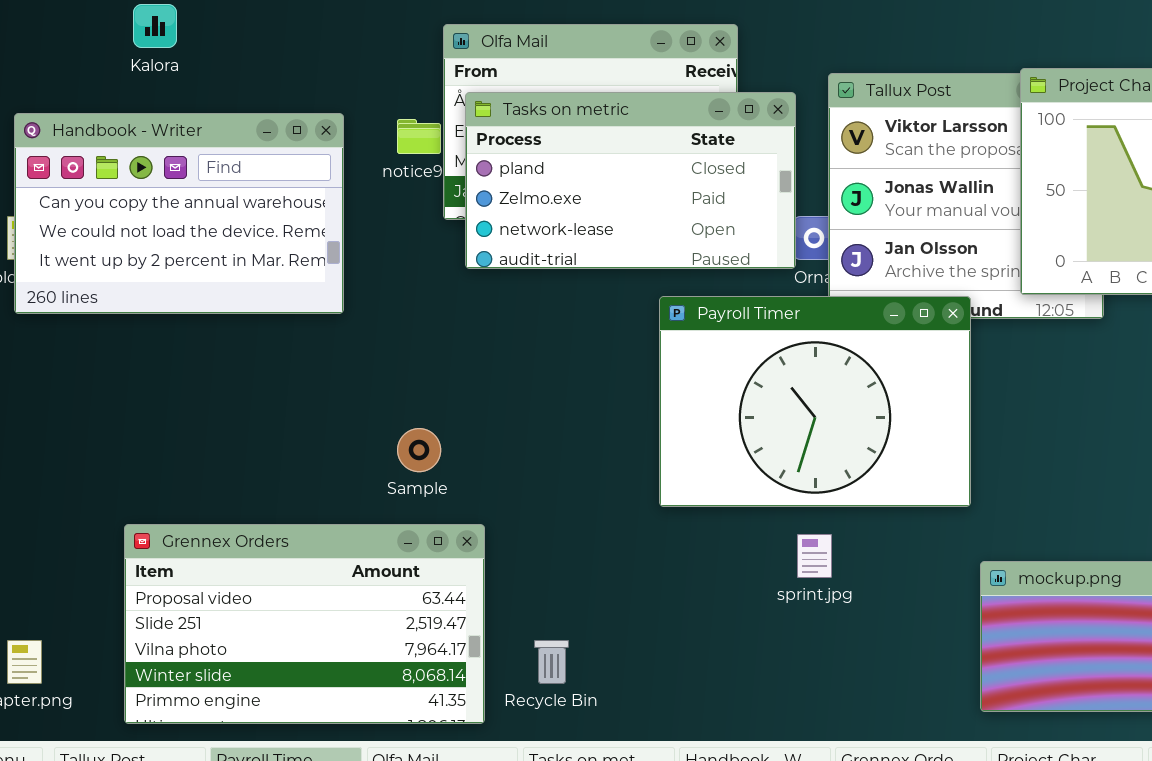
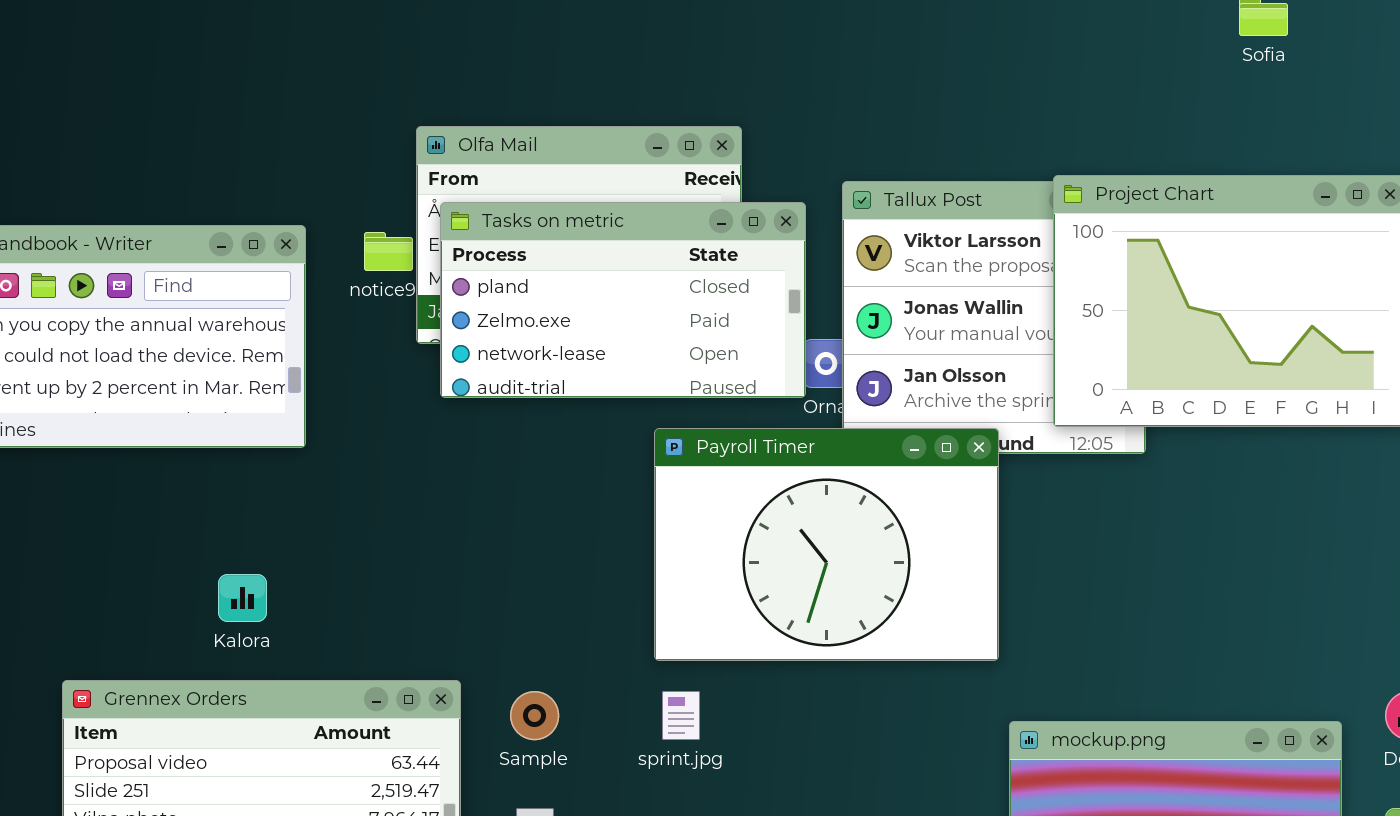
Kalora: [133,4,177,48] -> [218,574,267,622], moved
Sample: [397,428,441,472] -> [510,691,559,740], moved
sprint.jpg: [797,534,832,578] -> [662,691,700,740], moved

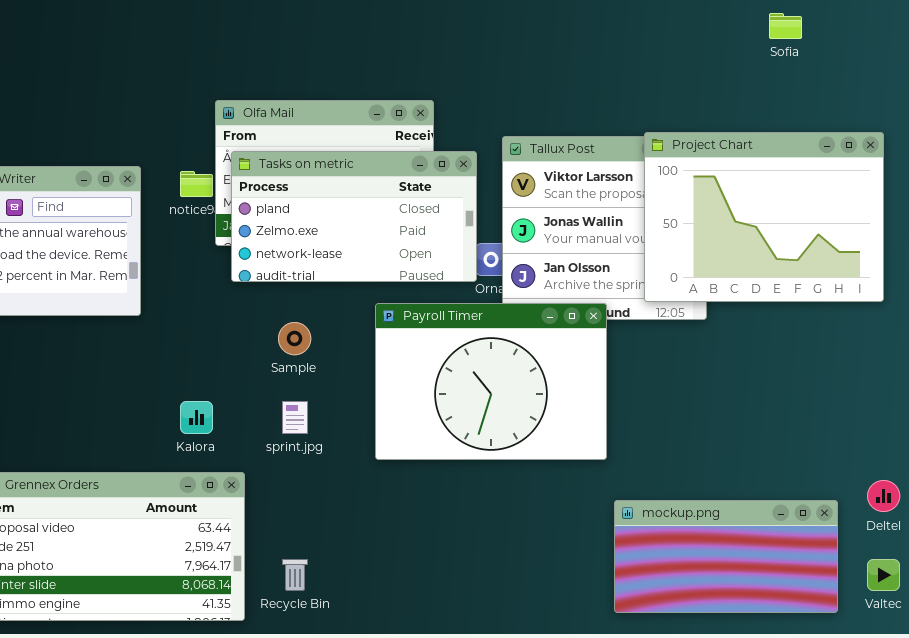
Kalora: [218,574,267,622] -> [180,401,213,434], moved
Sample: [510,691,559,740] -> [278,322,311,355], moved
sprint.jpg: [662,691,700,740] -> [282,401,308,434], moved

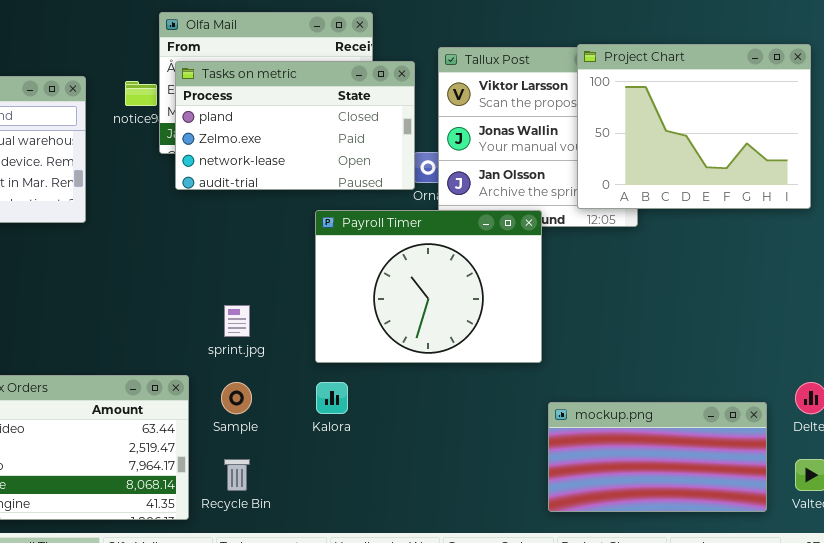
Sample: [278,322,311,355] -> [221,382,252,414], moved
Kalora: [180,401,213,434] -> [316,382,348,414], moved

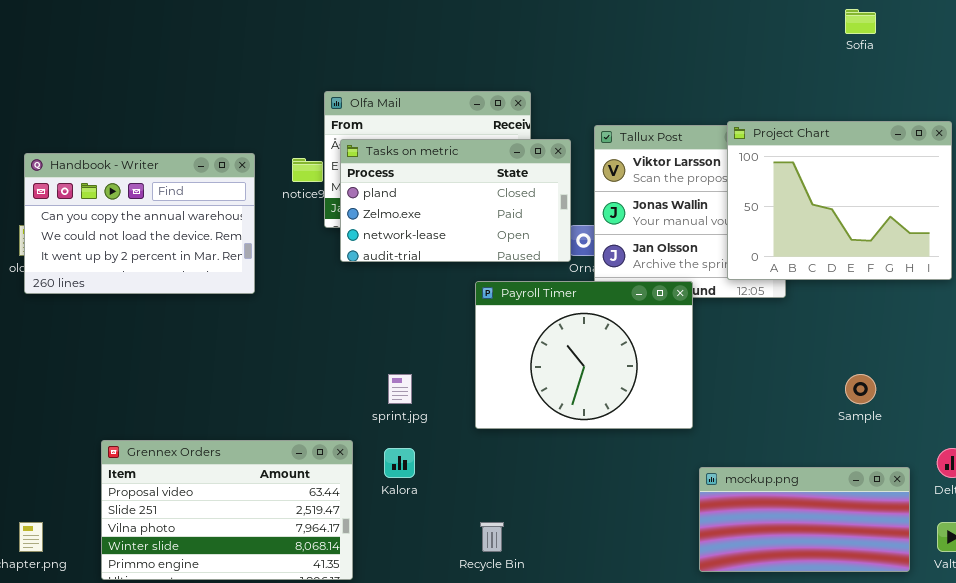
Sample: [221,382,252,414] -> [845,374,876,404], moved
Kalora: [316,382,348,414] -> [384,448,415,478], moved
Recycle Bin: [224,459,250,491] -> [480,522,504,552], moved

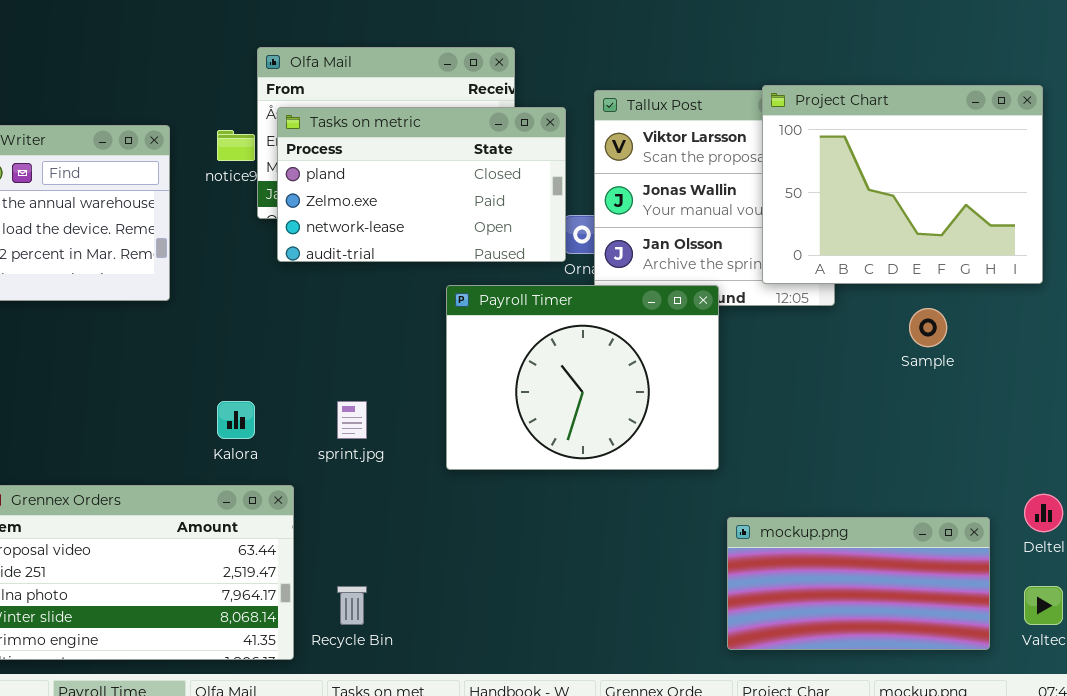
Sample: [845,374,876,404] -> [909,308,947,347], moved
Kalora: [384,448,415,478] -> [217,401,255,439], moved
Recycle Bin: [480,522,504,552] -> [337,586,367,625], moved

